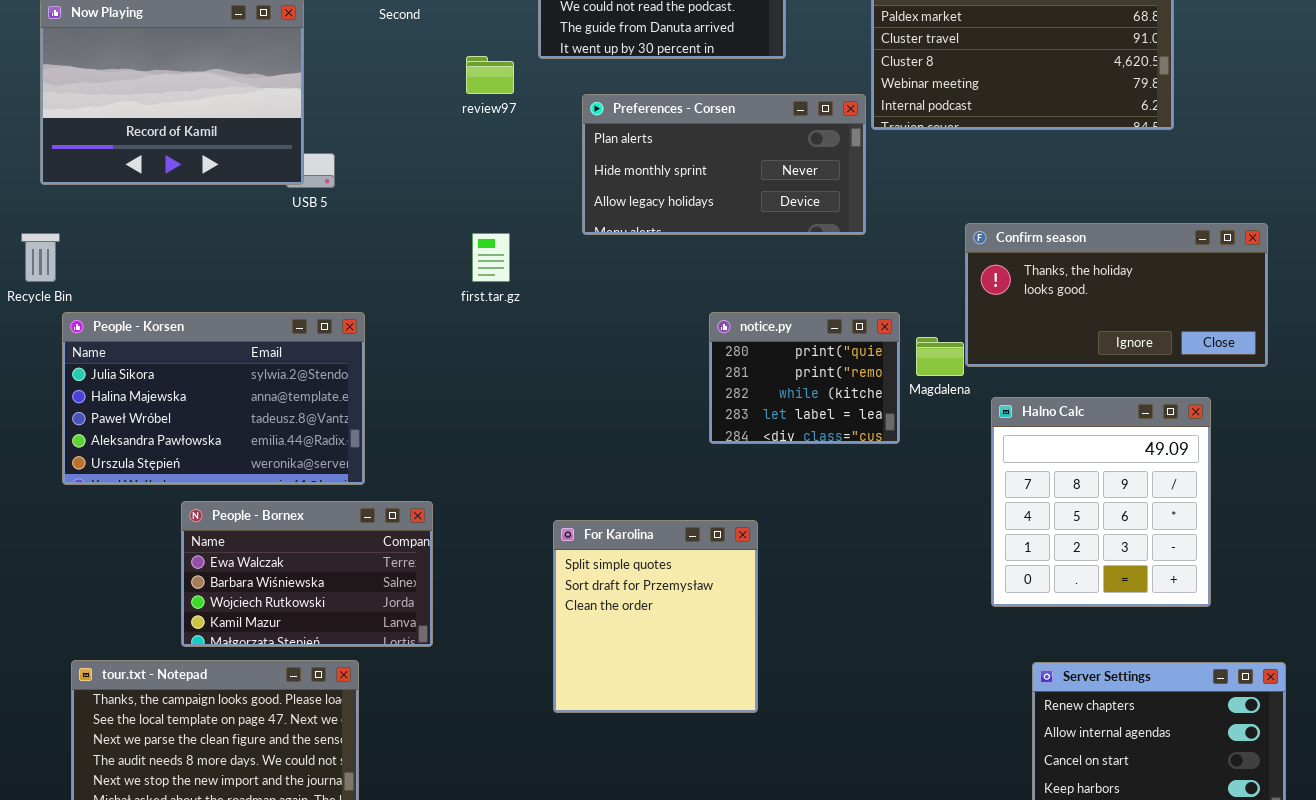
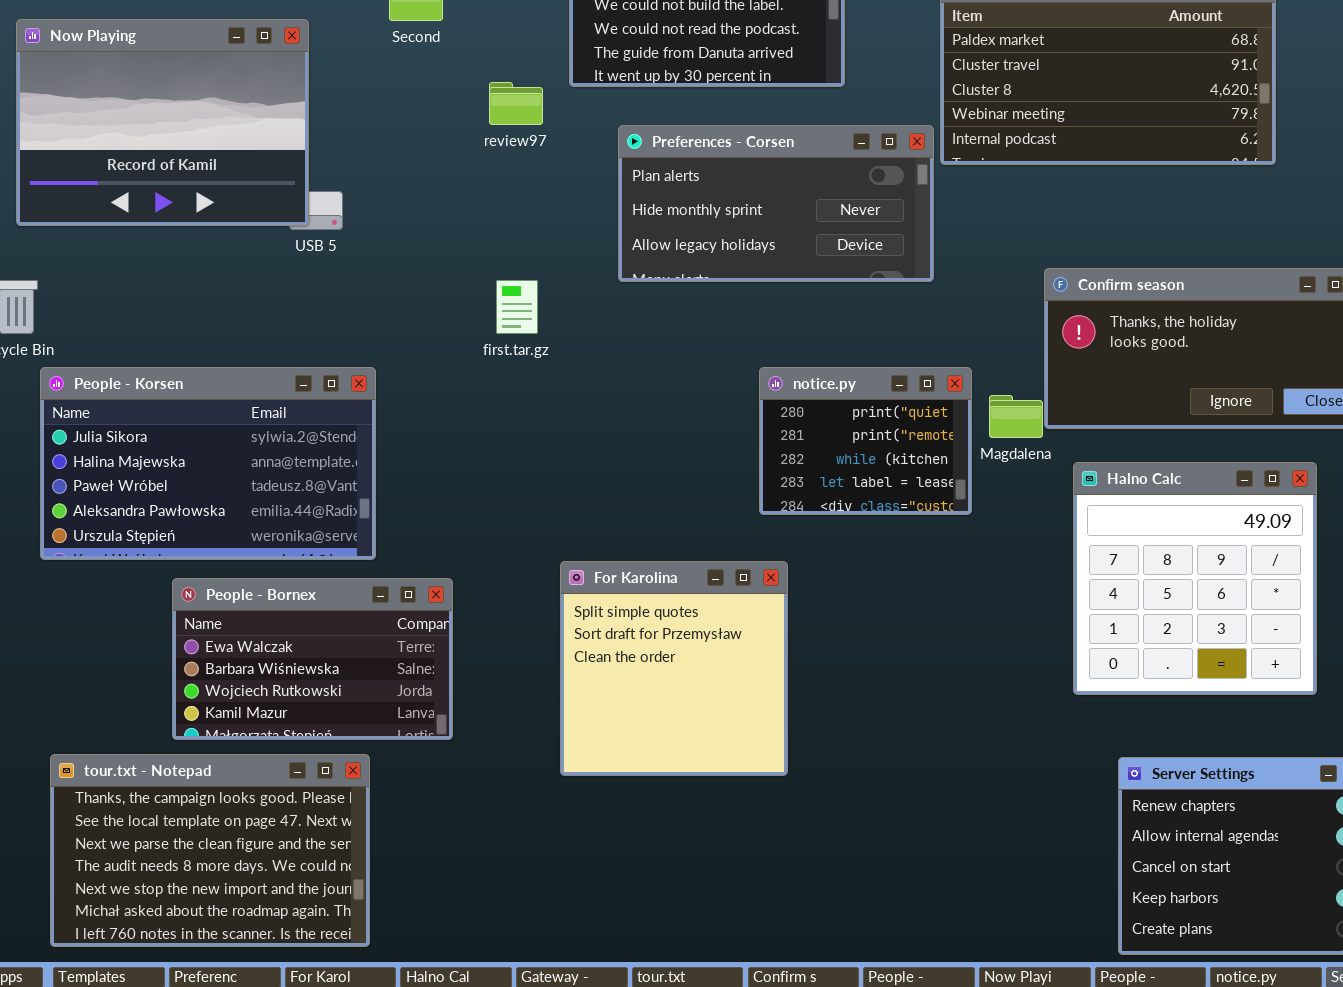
For Karolina: [553,520,758,713] -> [560,561,788,776], moved

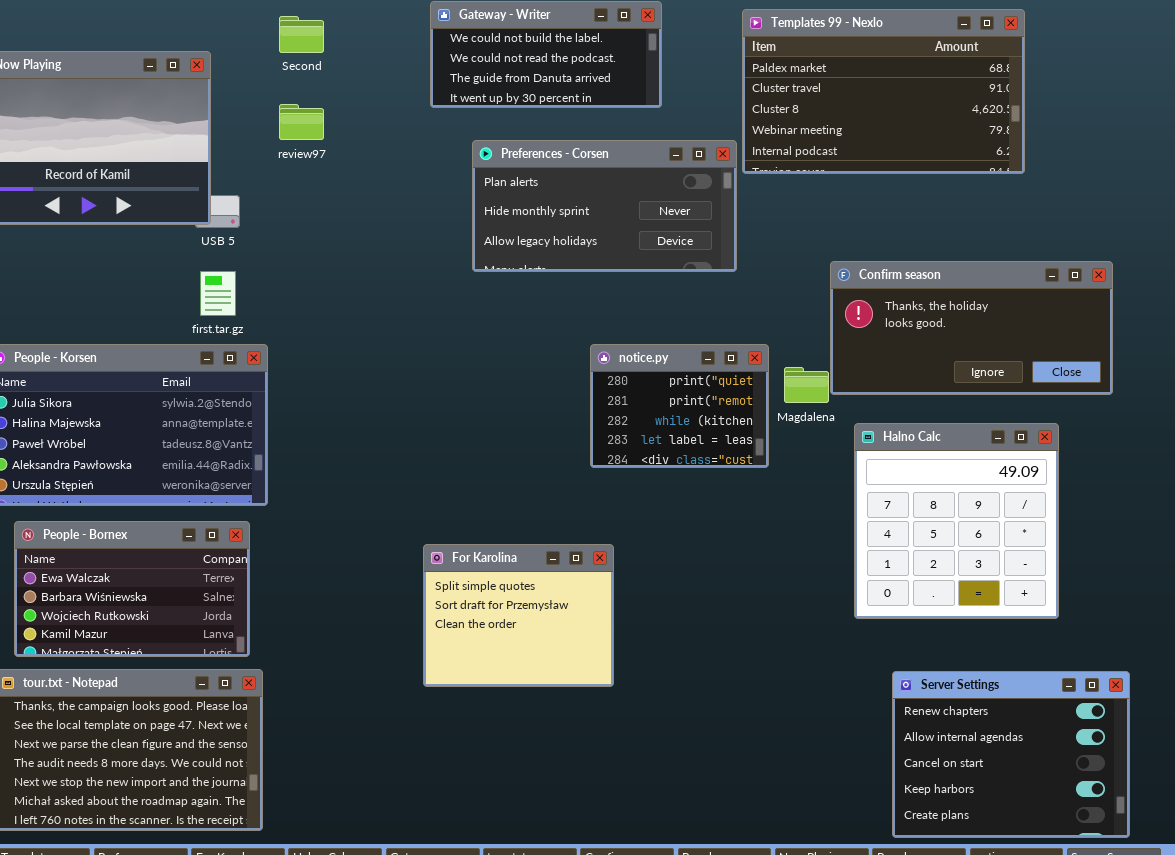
review97: [489,82,543,125] -> [279,104,324,140], moved
first.tar.gz: [496,280,538,334] -> [200,271,236,316], moved
For Karolina: [560,561,788,776] -> [423,544,614,687], resized
People - Bornex: [172,578,453,740] -> [14,521,250,657], moved

